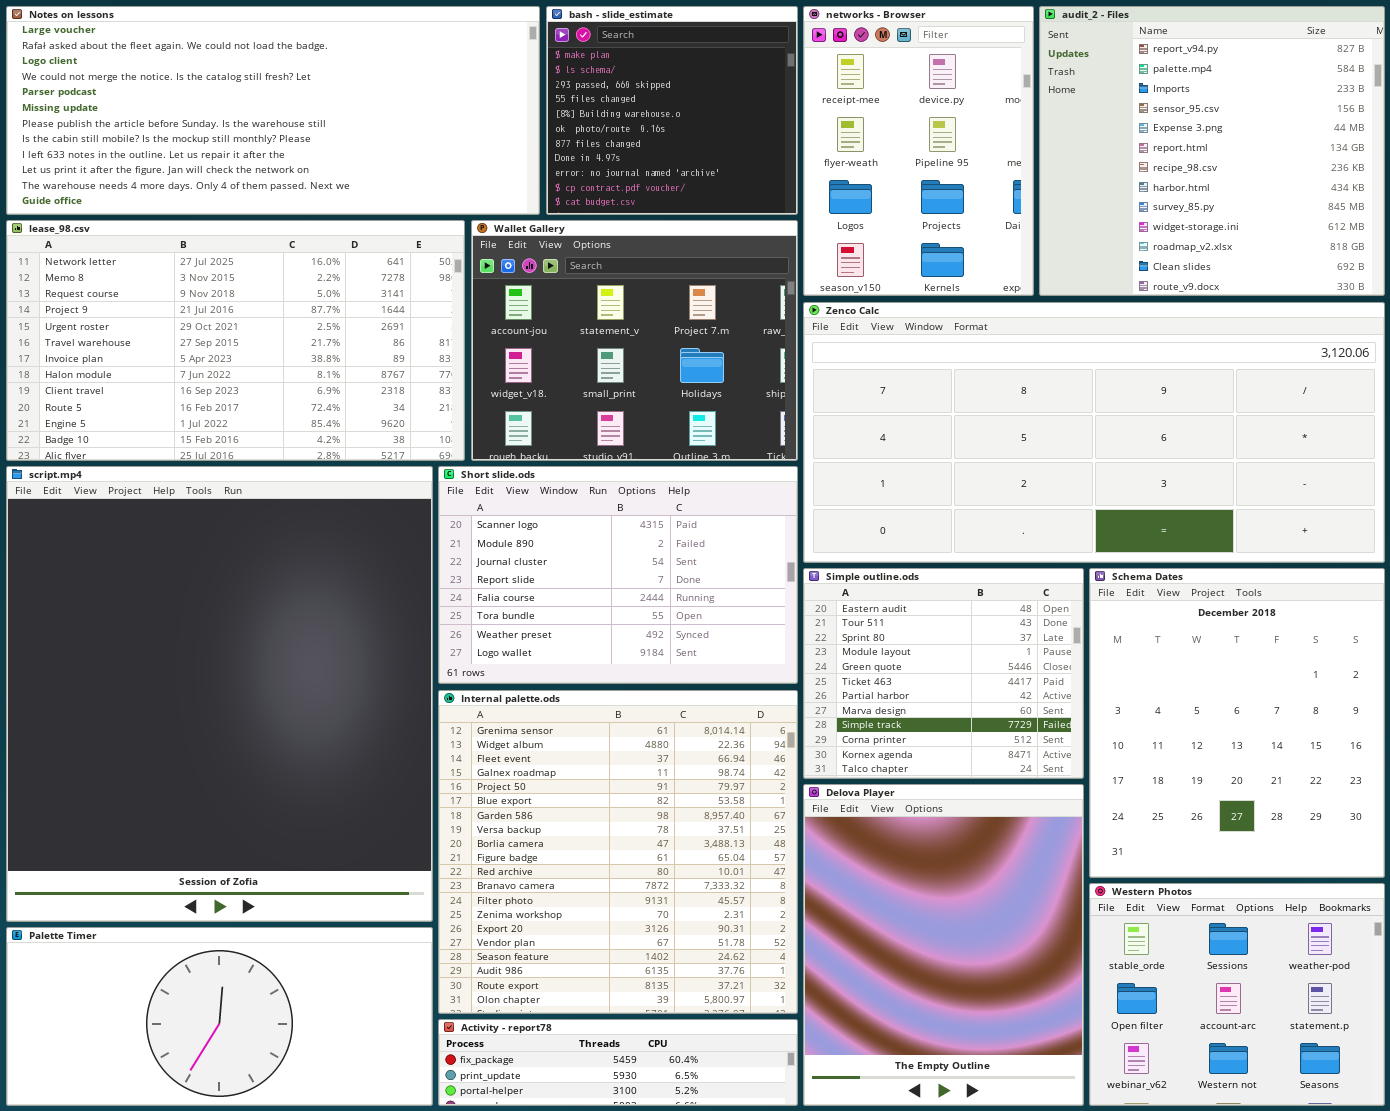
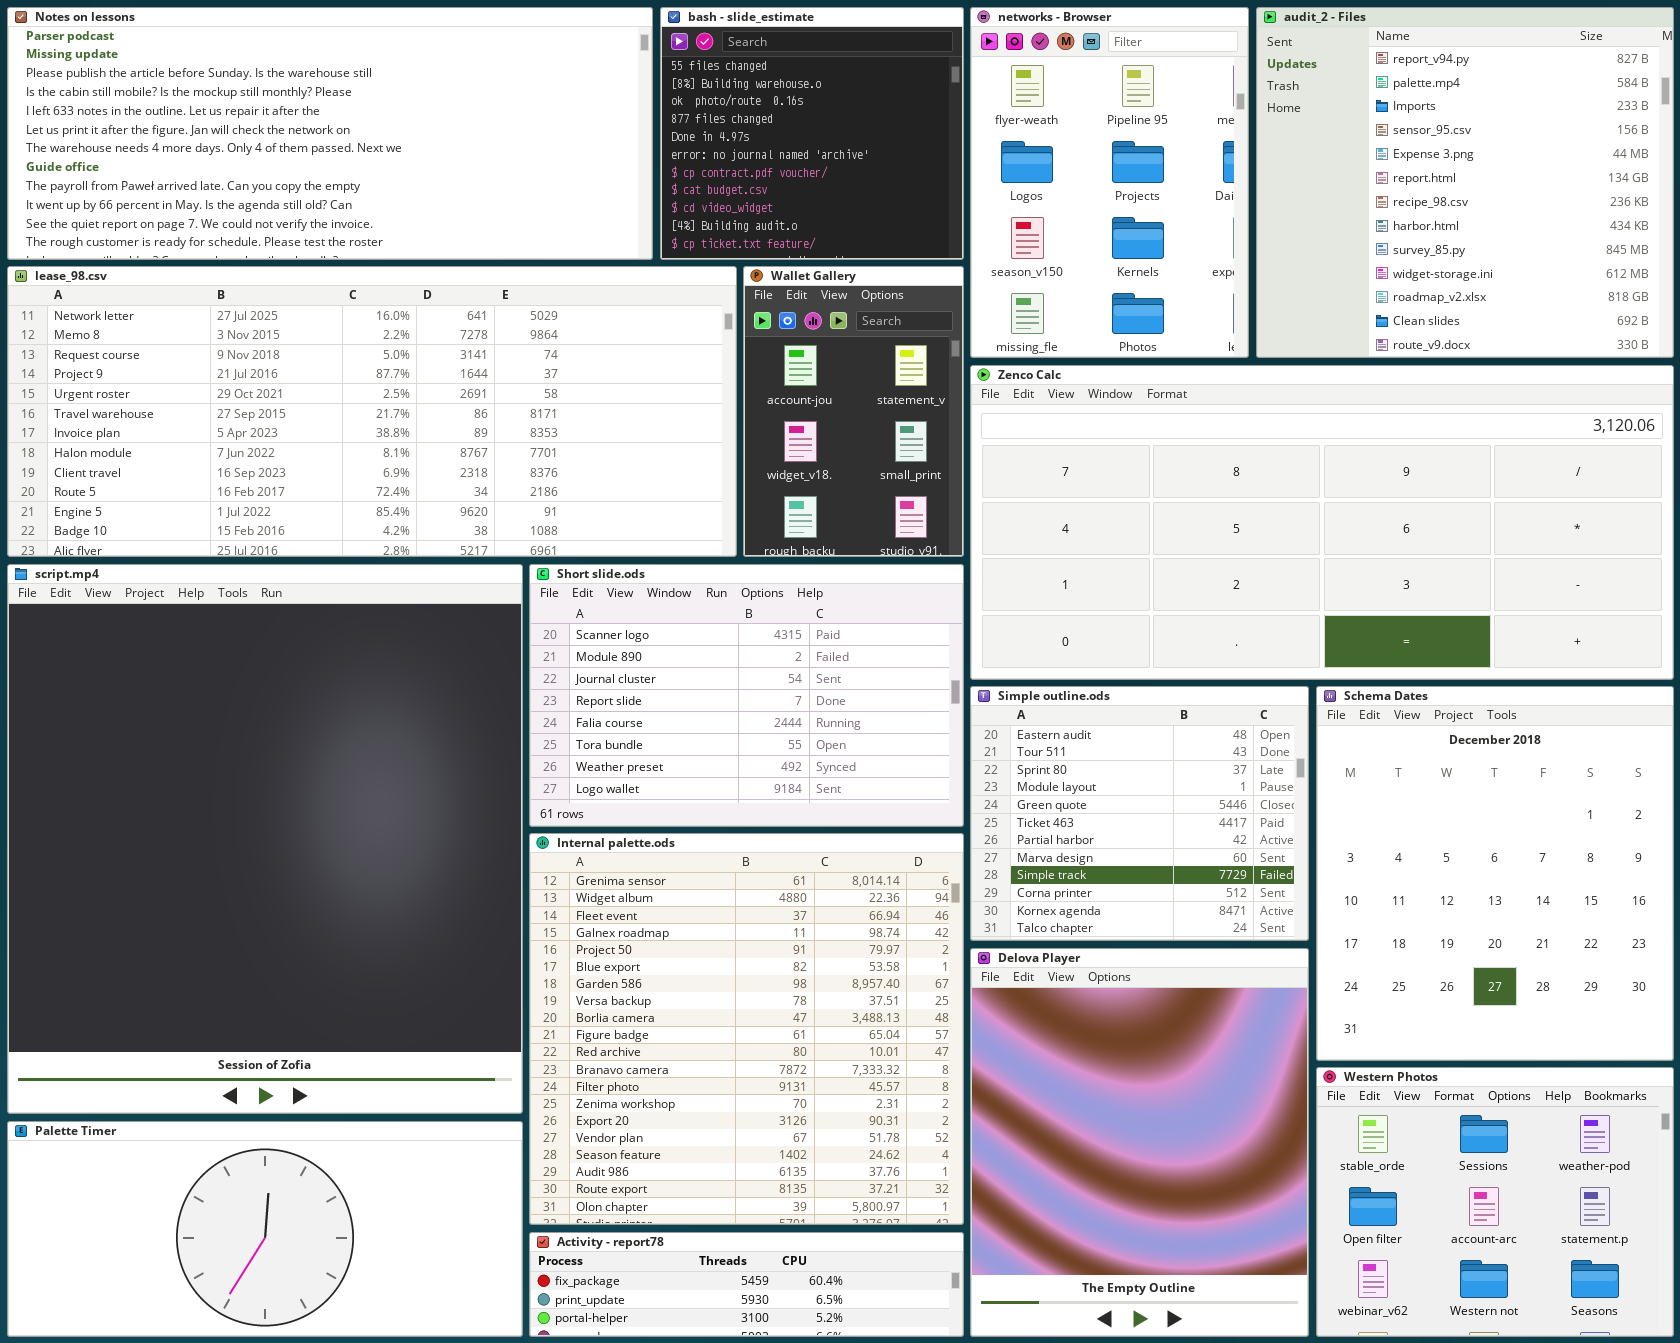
Notes on lessons: [6,6,540,215] -> [7,7,653,260], scrolled down 4 rows
bash - slide_estimate: [546,6,798,215] -> [660,7,964,260], scrolled down 3 rows
networks - Browser: [803,6,1034,296] -> [970,7,1249,358], scrolled down 1 row
lease_98.csv: [6,220,465,461] -> [7,266,737,557], resized
Wallet Gallery: [471,220,798,461] -> [743,266,964,557], resized

